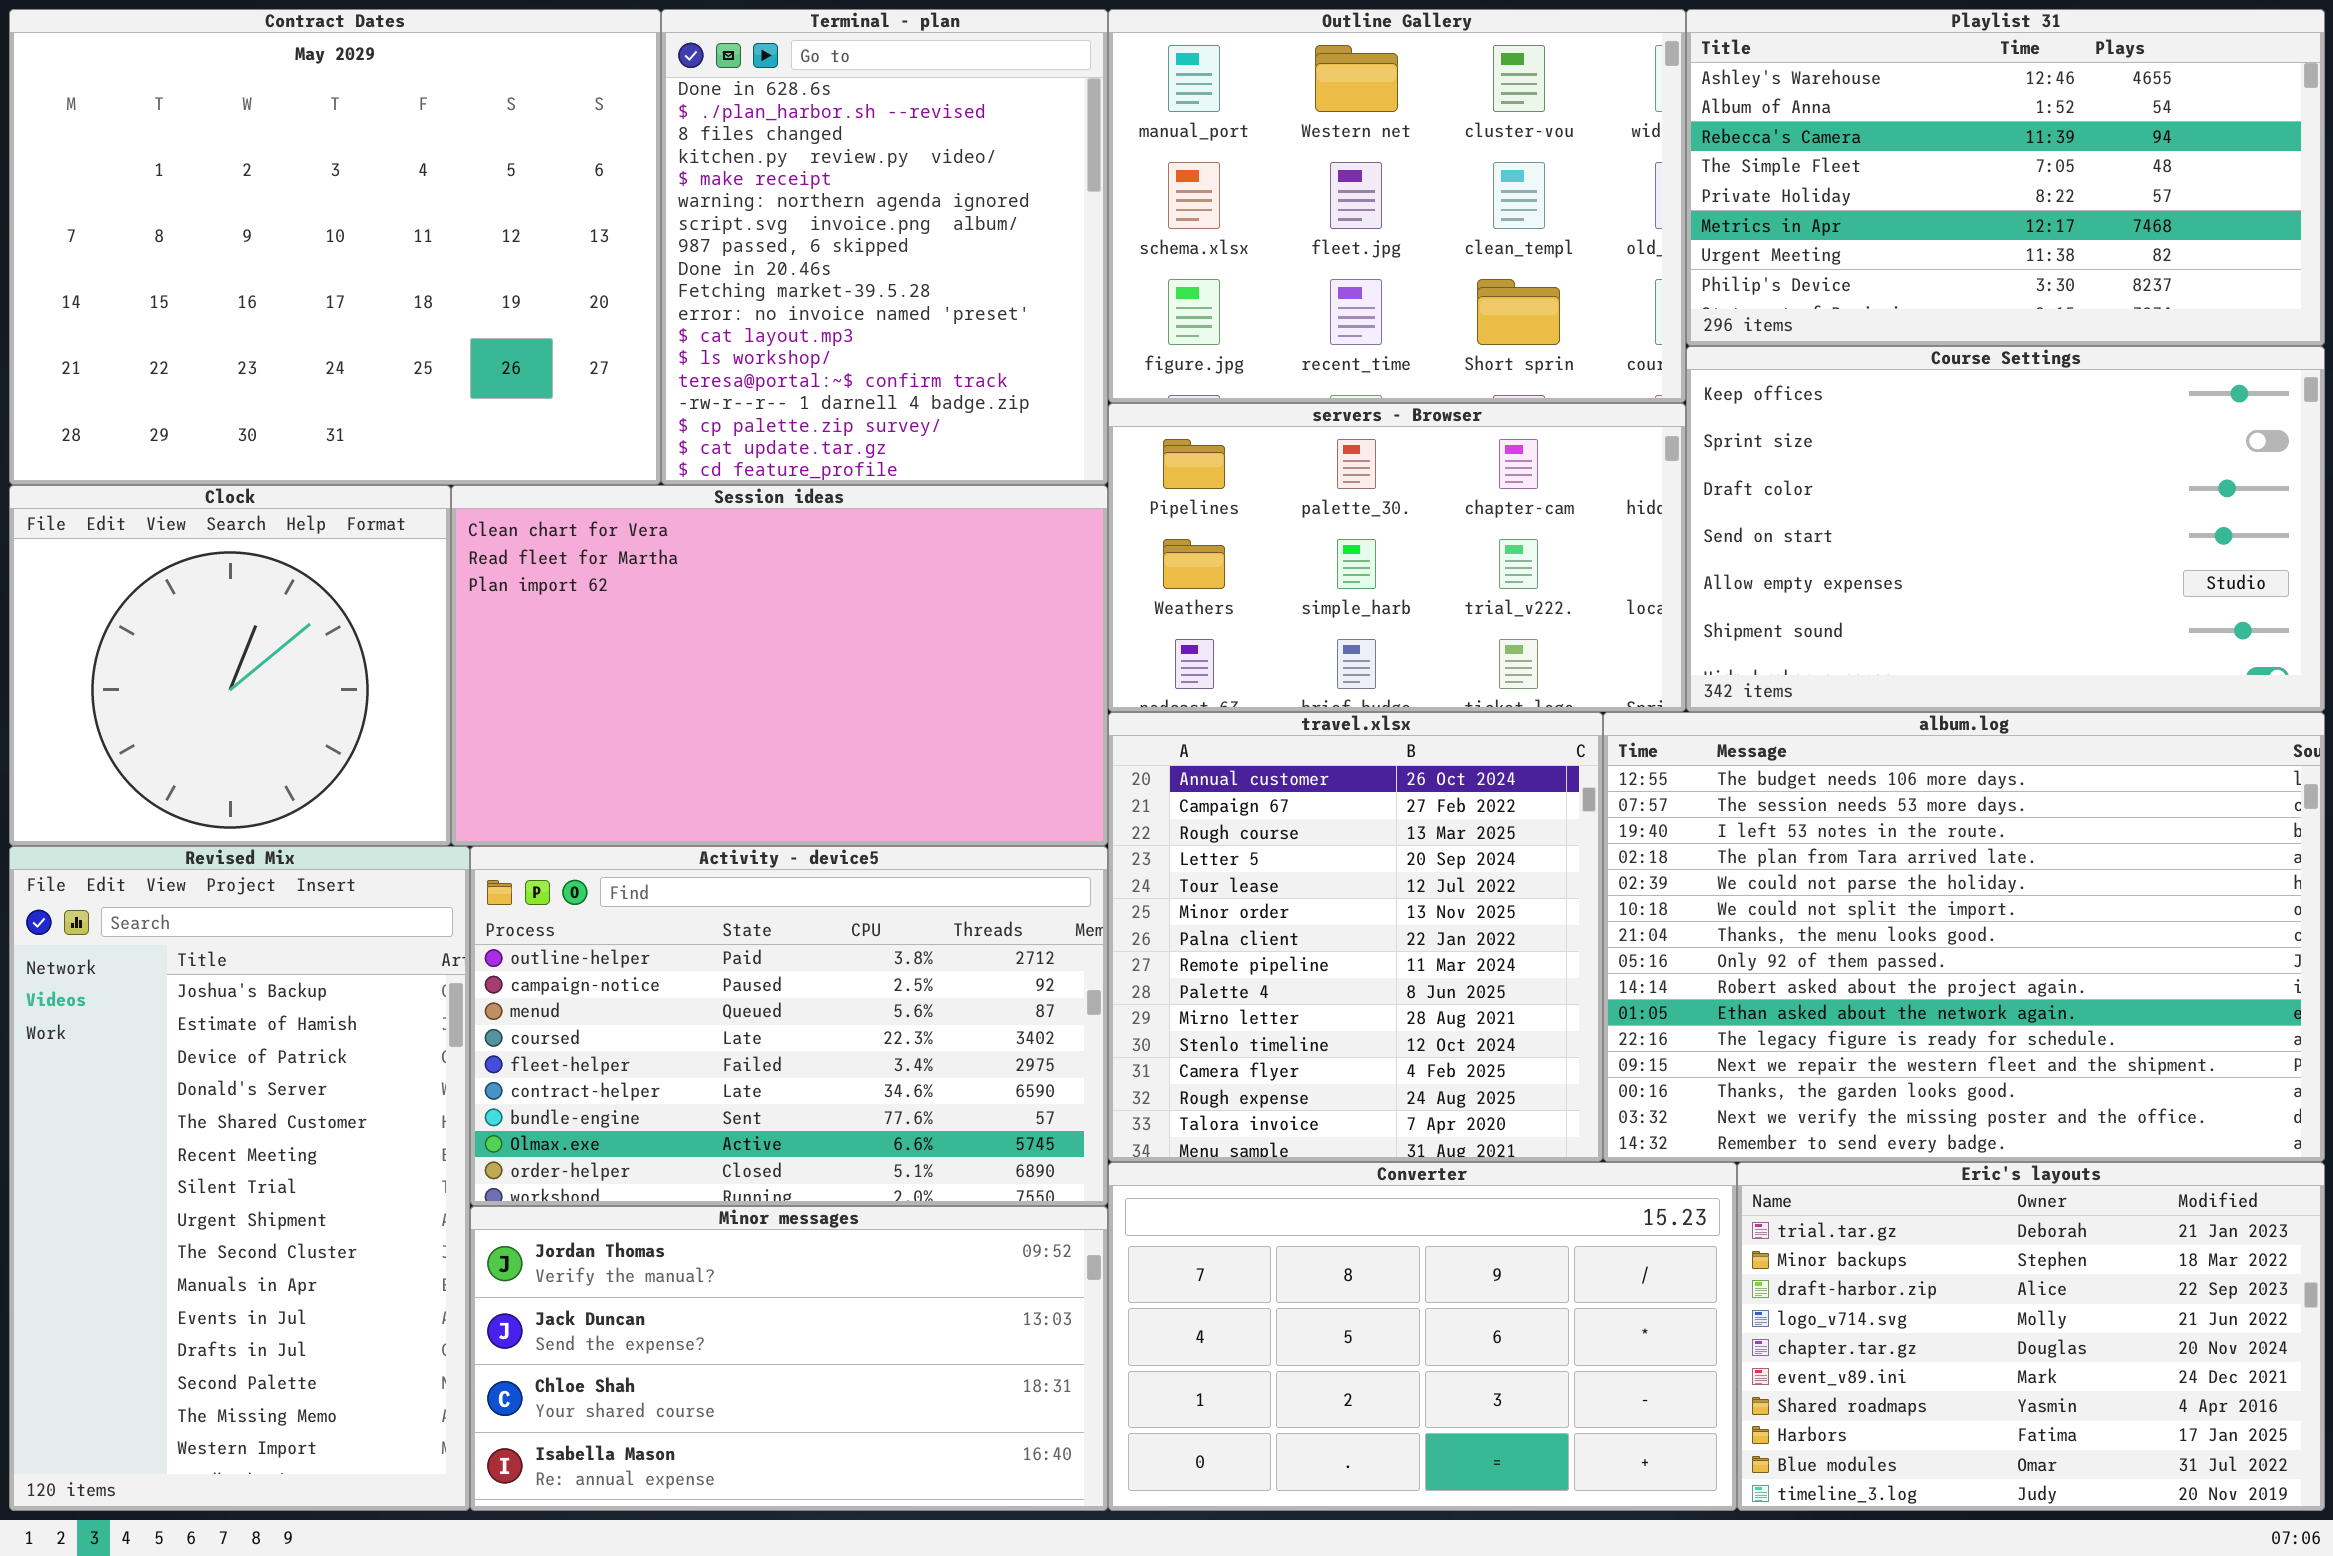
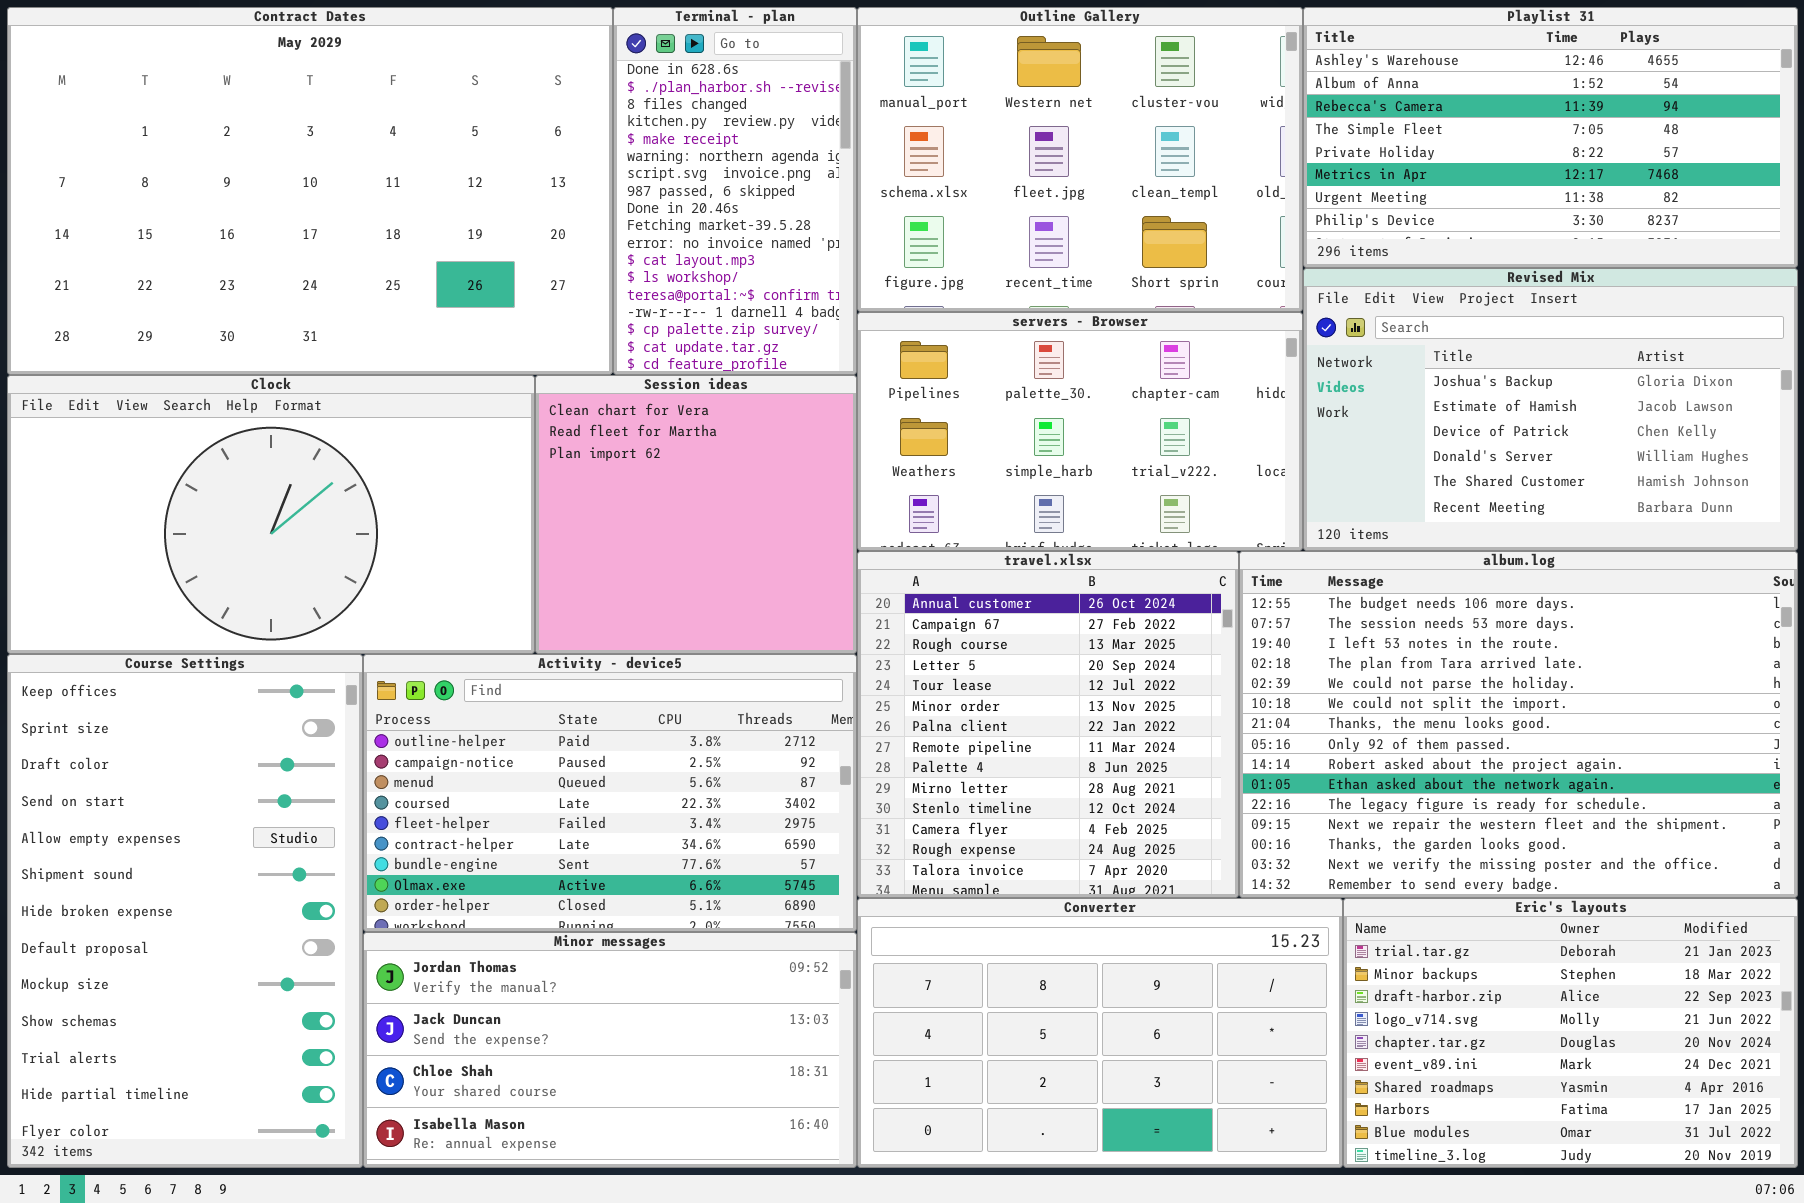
Contract Dates: [9,9,661,485] -> [7,7,613,375], resized
Terminal - plan: [661,9,1108,485] -> [613,7,857,375], resized
Course Settings: [1686,346,2325,712] -> [7,654,363,1168], moved, resized
Clock: [9,485,451,846] -> [7,375,535,654], resized
Session ideas: [451,485,1108,846] -> [535,375,857,654], resized
Revised Mix: [9,846,470,1511] -> [1303,268,1798,551], moved, resized

